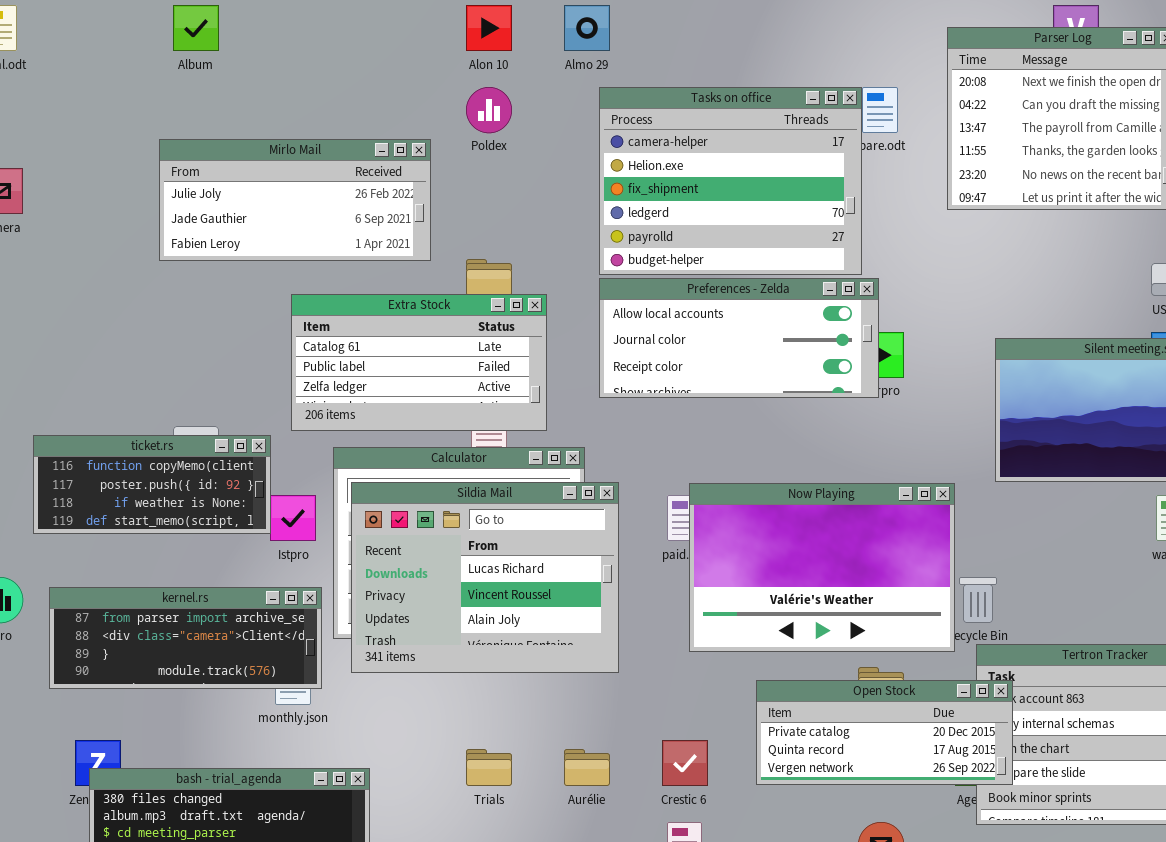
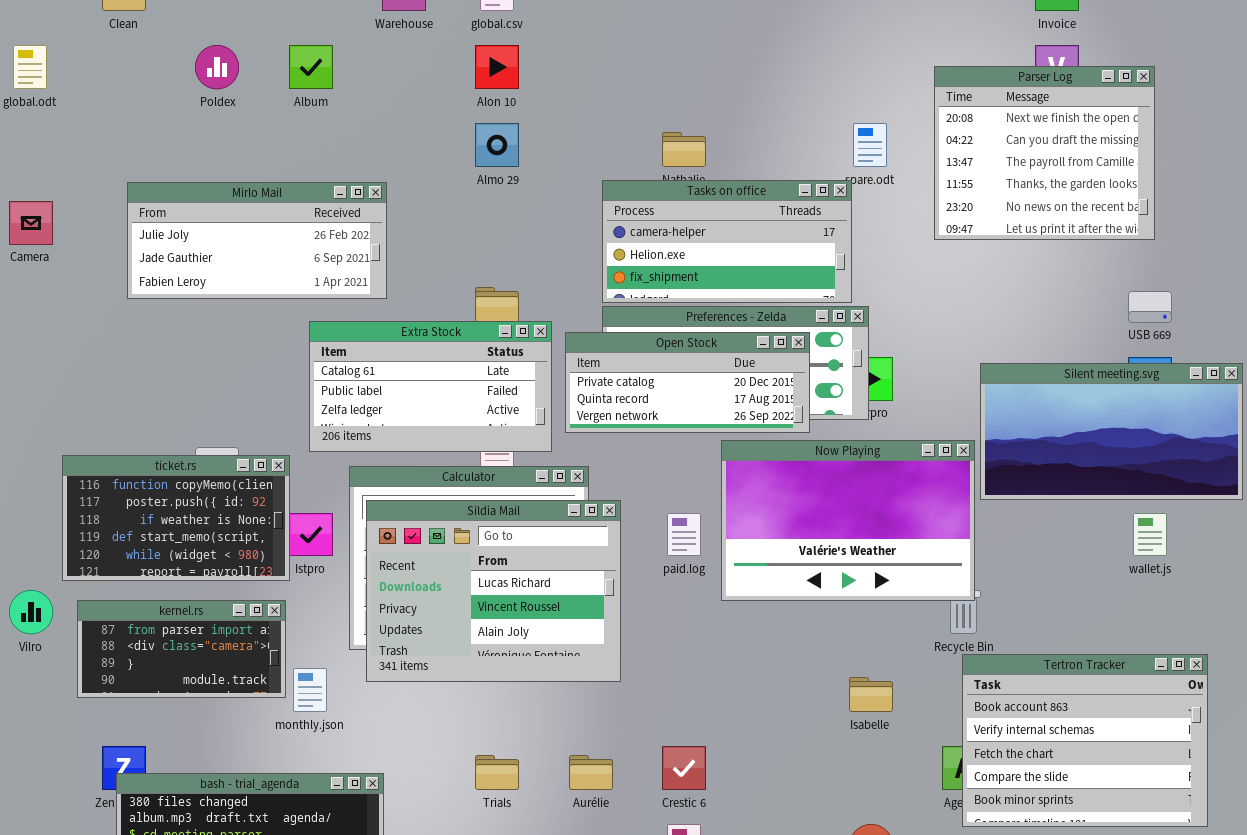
Album: [173,5,219,51] -> [289,45,333,89], moved
Almo 29: [564,5,610,51] -> [475,123,519,167], moved
Poldex: [466,87,512,133] -> [195,45,239,89], moved
Tasks on office: [599,87,862,275] -> [602,180,852,303], resized
Mirlo Mail: [159,139,431,261] -> [127,182,387,299], moved
ticket.rs: [33,435,271,534] -> [62,455,290,581], resized
Now Playing: [689,483,955,652] -> [721,440,975,601], moved
kernel.rs: [49,587,322,689] -> [77,600,286,698], resized
Open Stock: [756,680,1013,785] -> [565,332,810,433], moved

